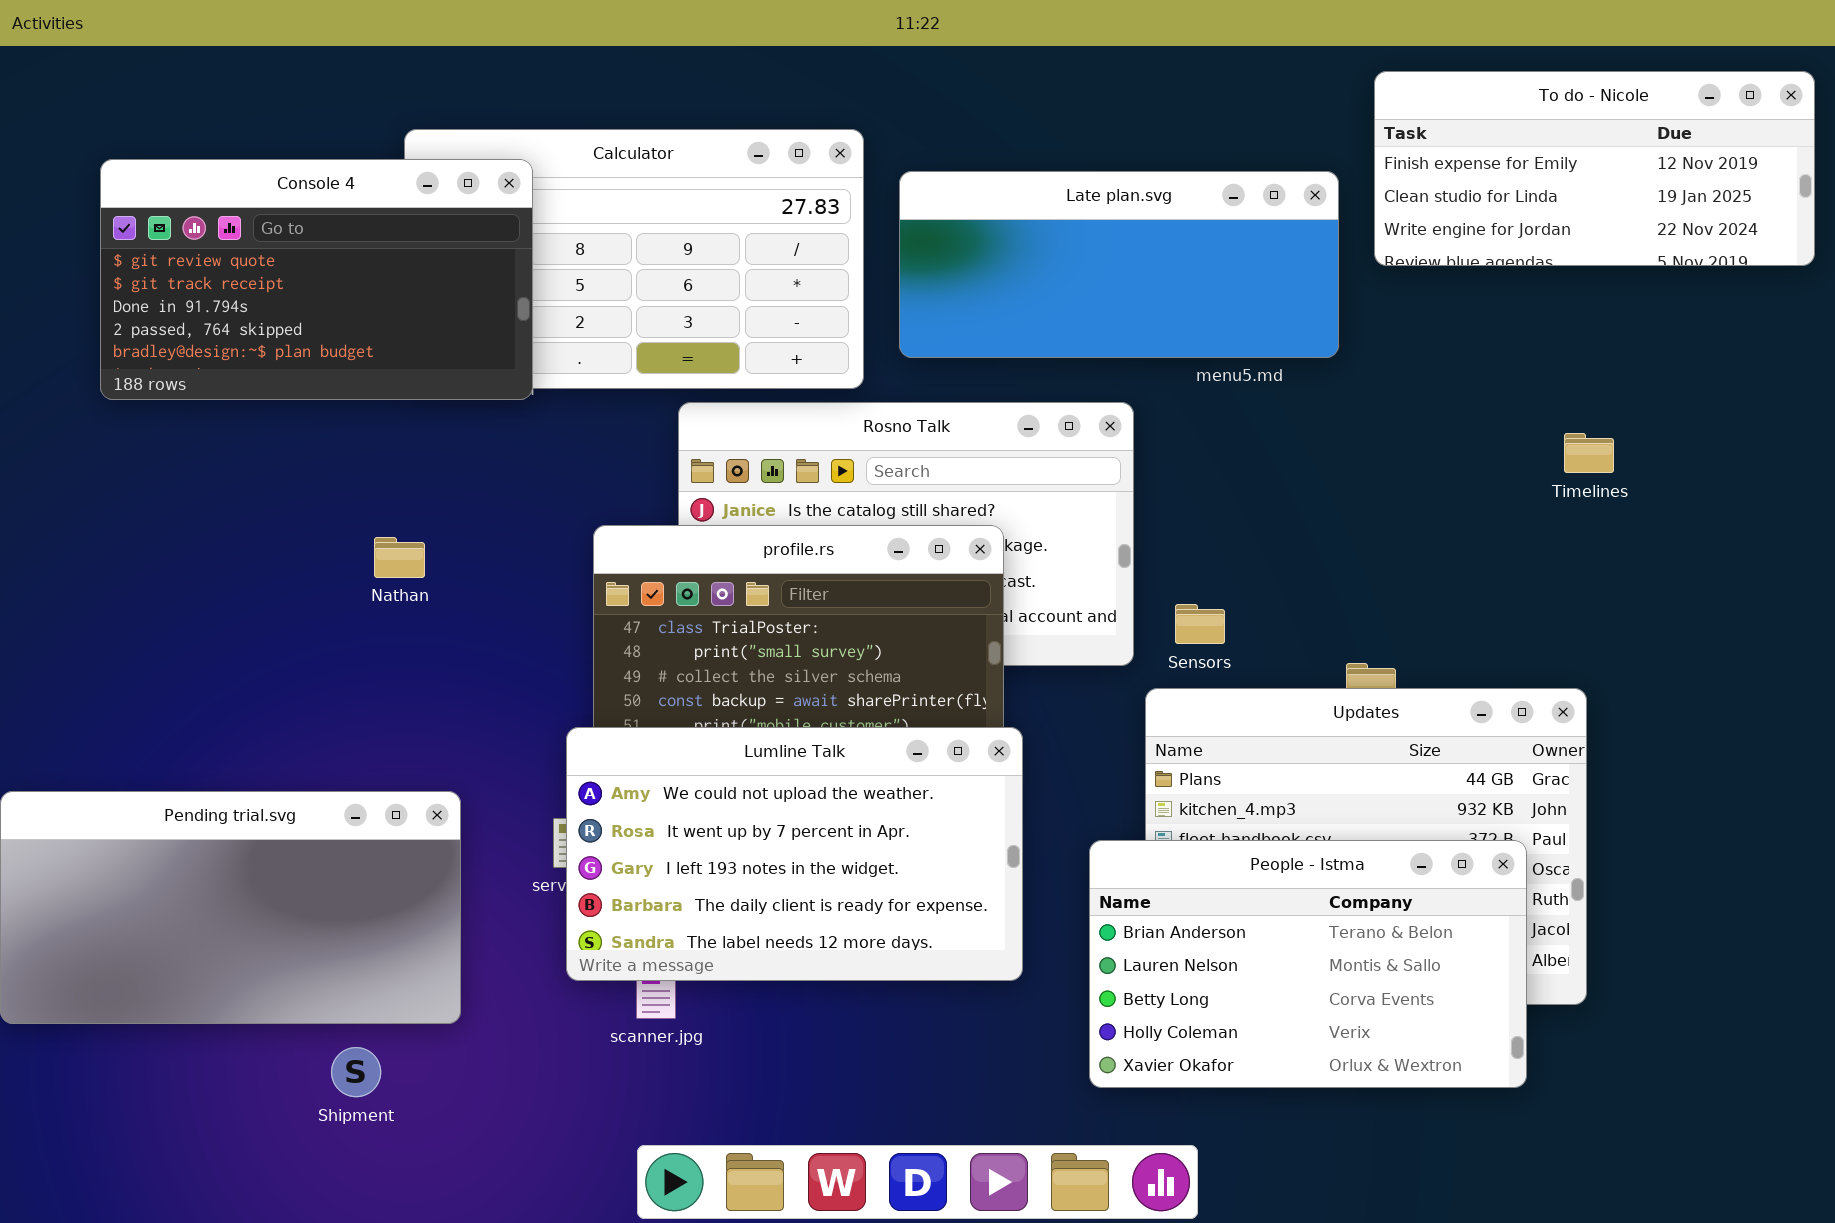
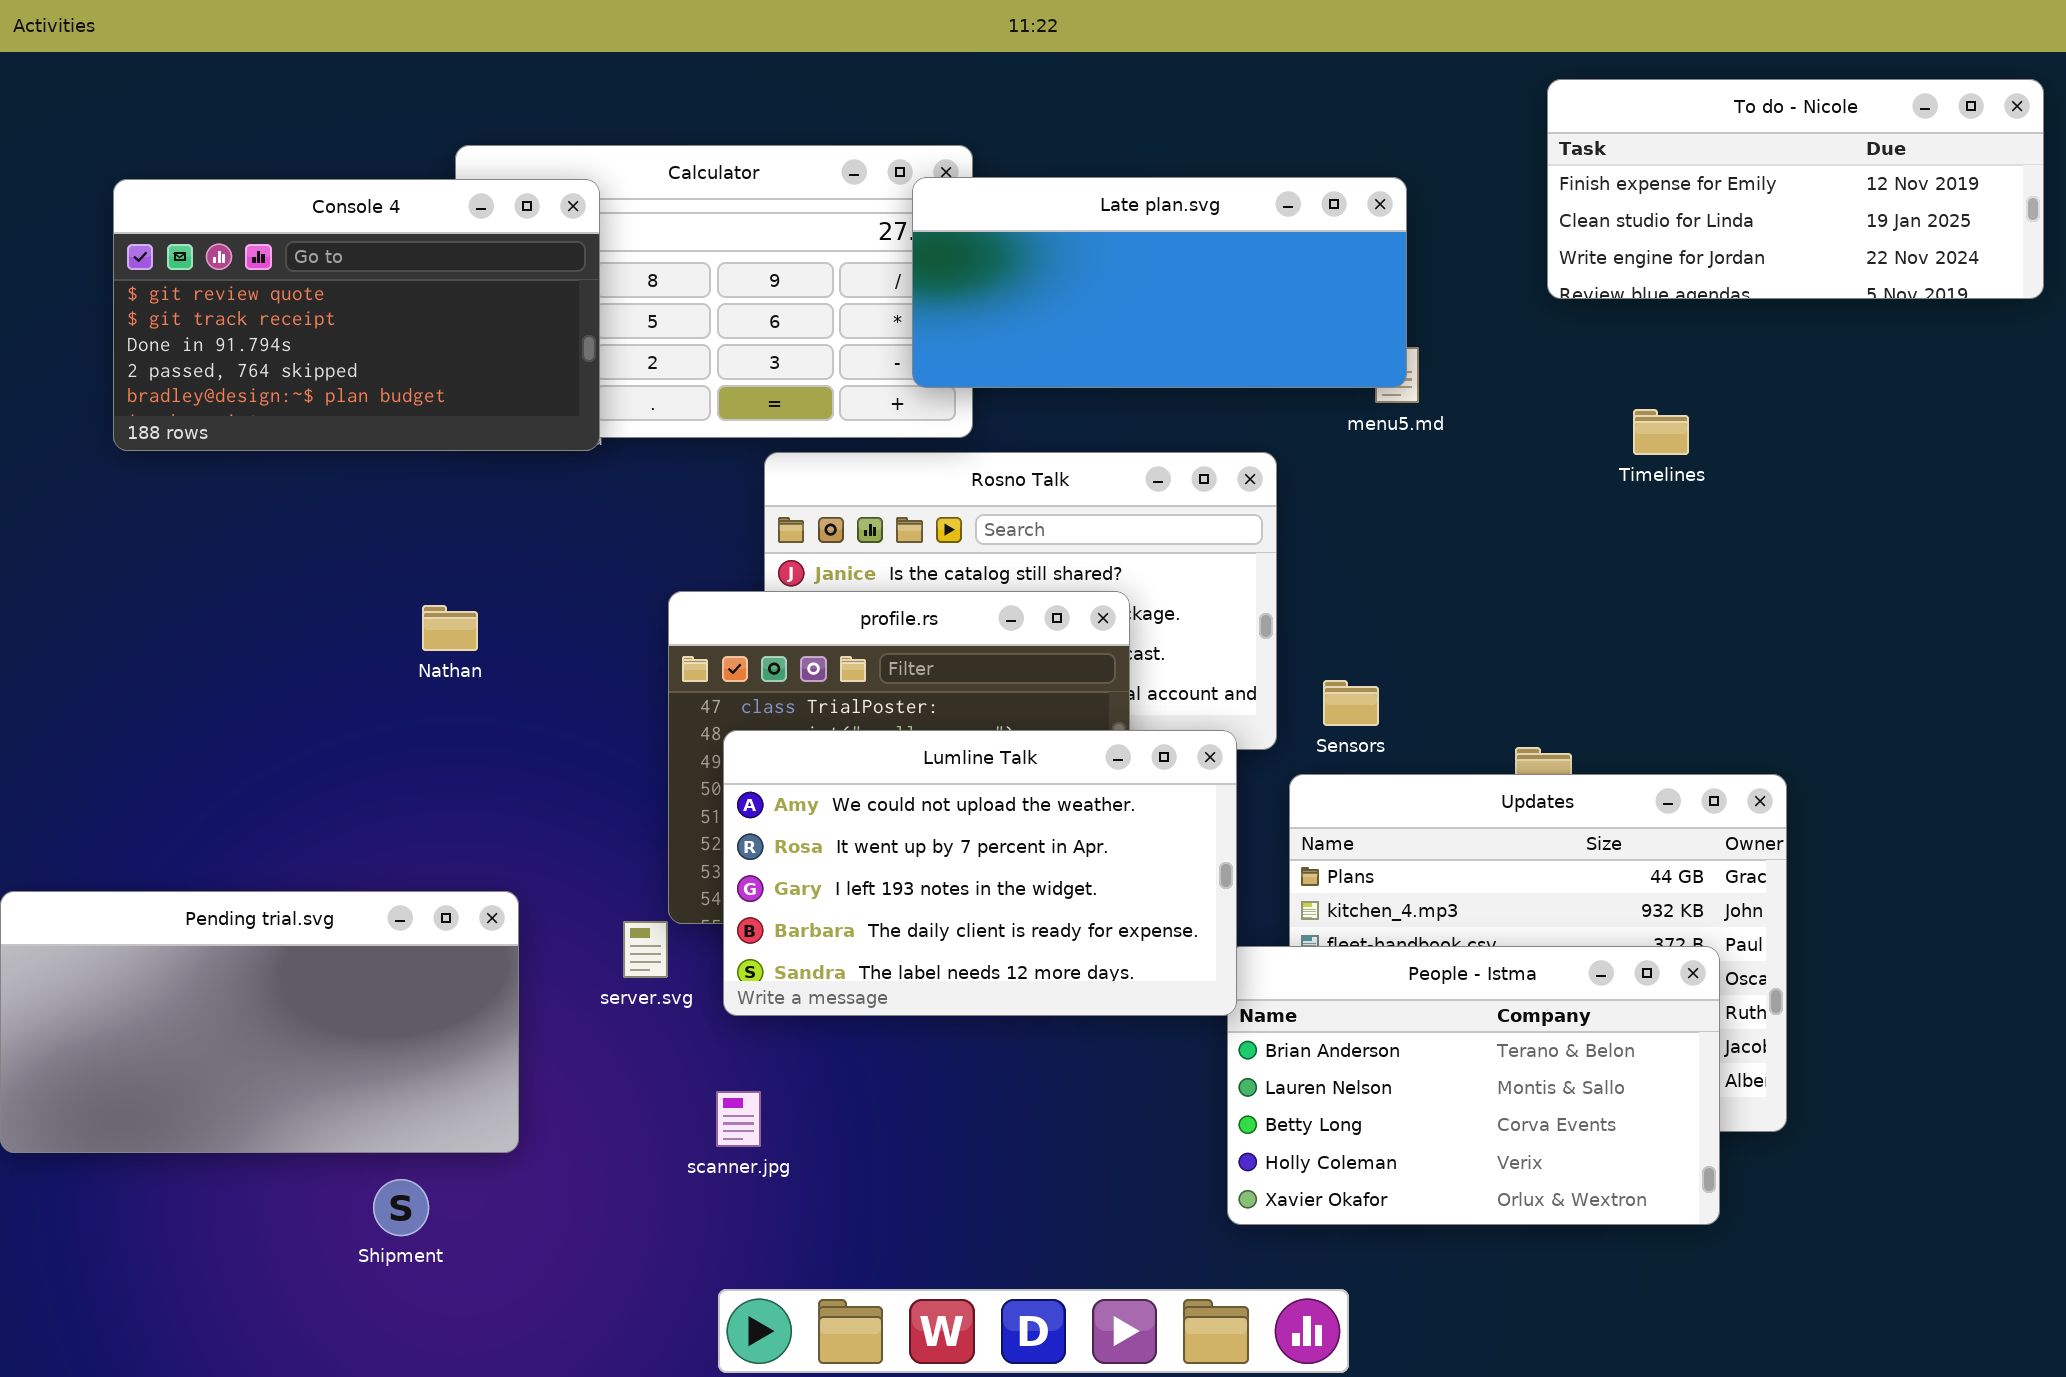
Late plan.svg: [899,171,1339,358] -> [912,177,1407,388], moved
Timelines: [1564,433,1614,473] -> [1633,409,1689,455], moved
Lumline Talk: [566,727,1023,981] -> [723,730,1237,1016], moved

